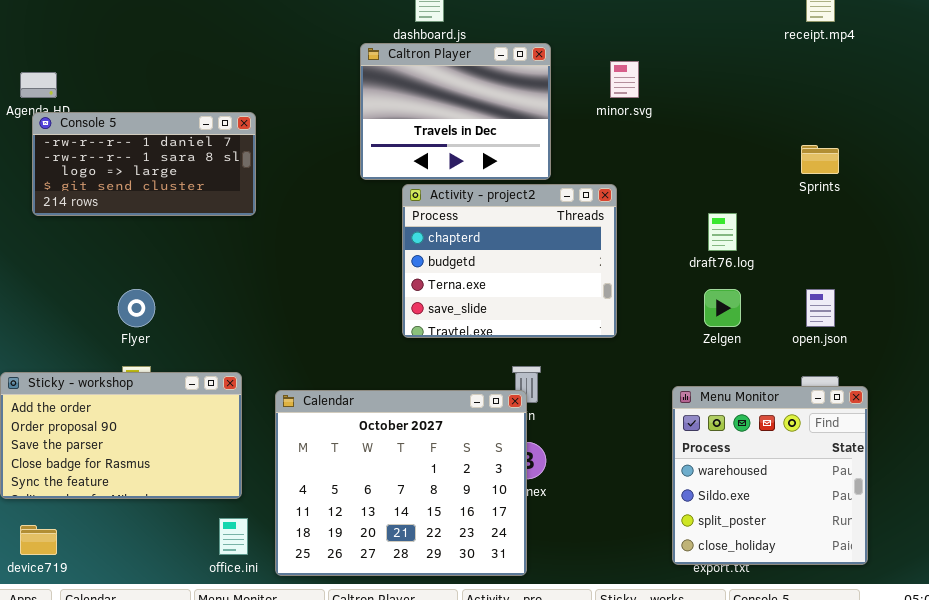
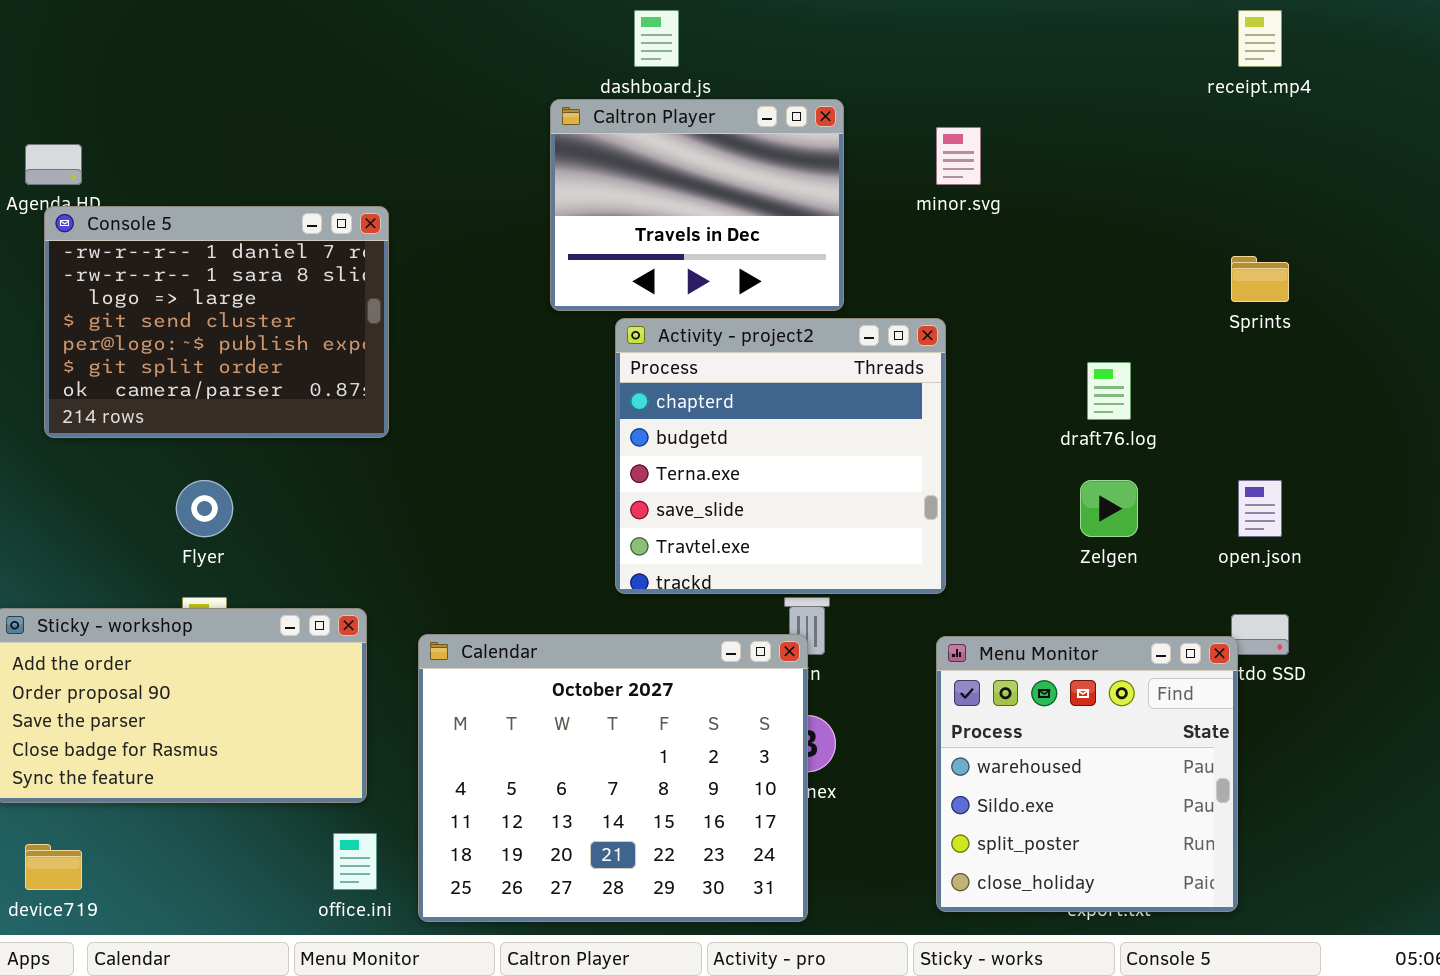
Console 5: [32,112,256,216] -> [44,206,389,438], resized
Activity - project2: [402,184,617,338] -> [615,318,946,594], resized
Menu Monitor: [672,386,868,565] -> [936,636,1238,912], moved

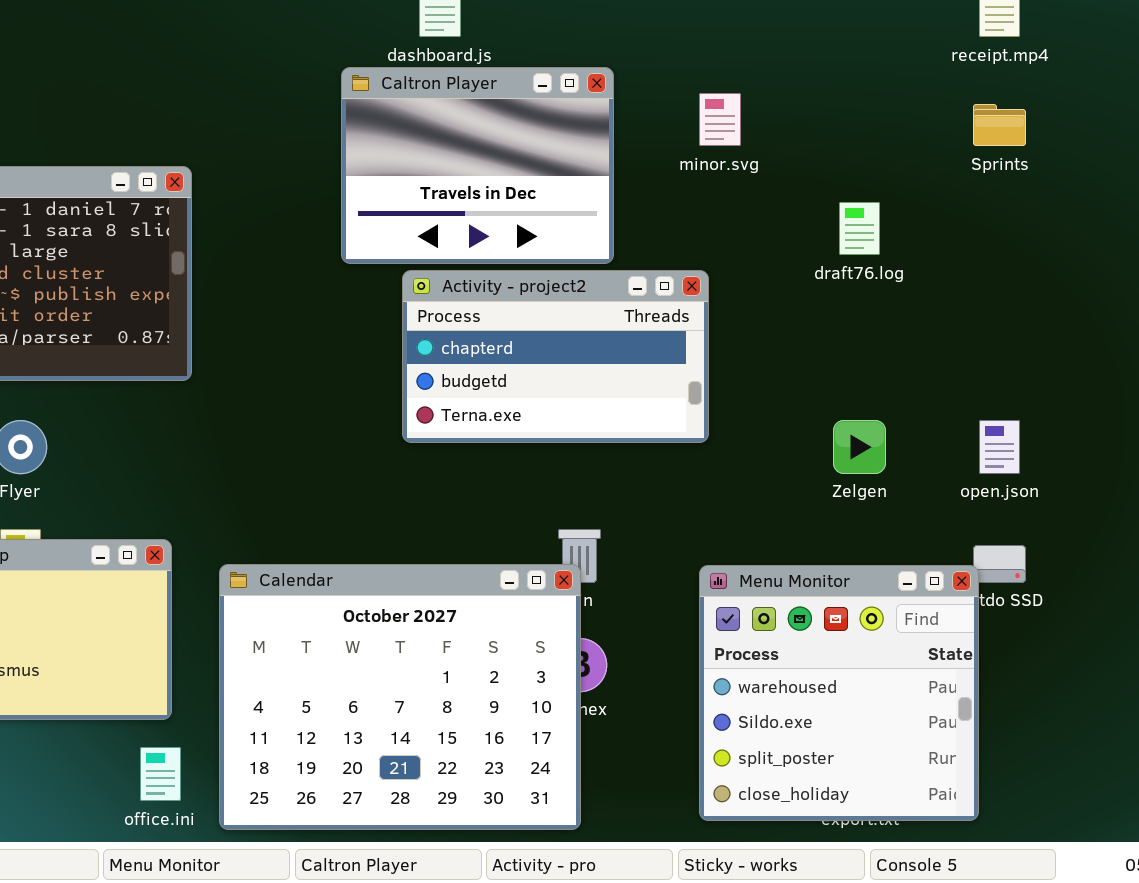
Sprints: [1231,256,1289,302] -> [973,104,1026,146], moved
Activity - project2: [615,318,946,594] -> [402,270,709,443], resized
draft76.log: [1087,362,1131,420] -> [839,202,880,255], moved

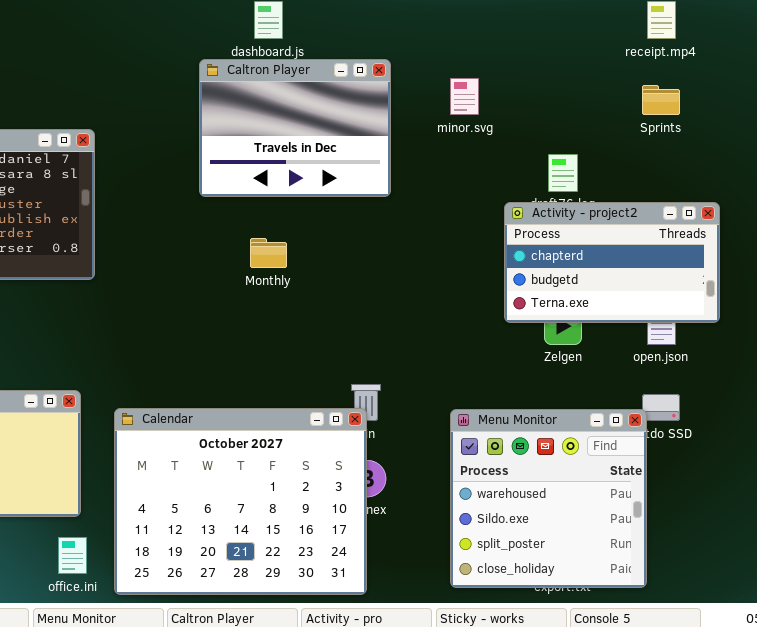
Activity - project2: [402,270,709,443] -> [504,202,720,323], moved

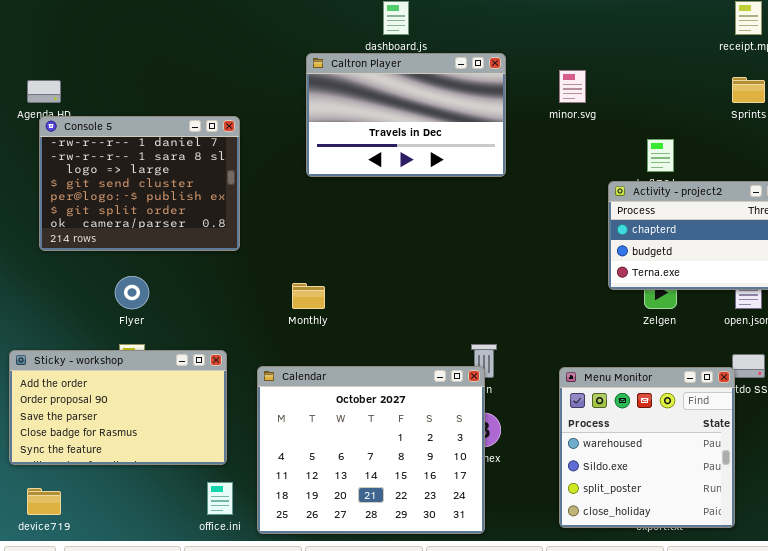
Caltron Player: [199,59,391,197] -> [306,53,506,177], resized
Monthly: [250,238,287,268] -> [292,283,325,309], moved

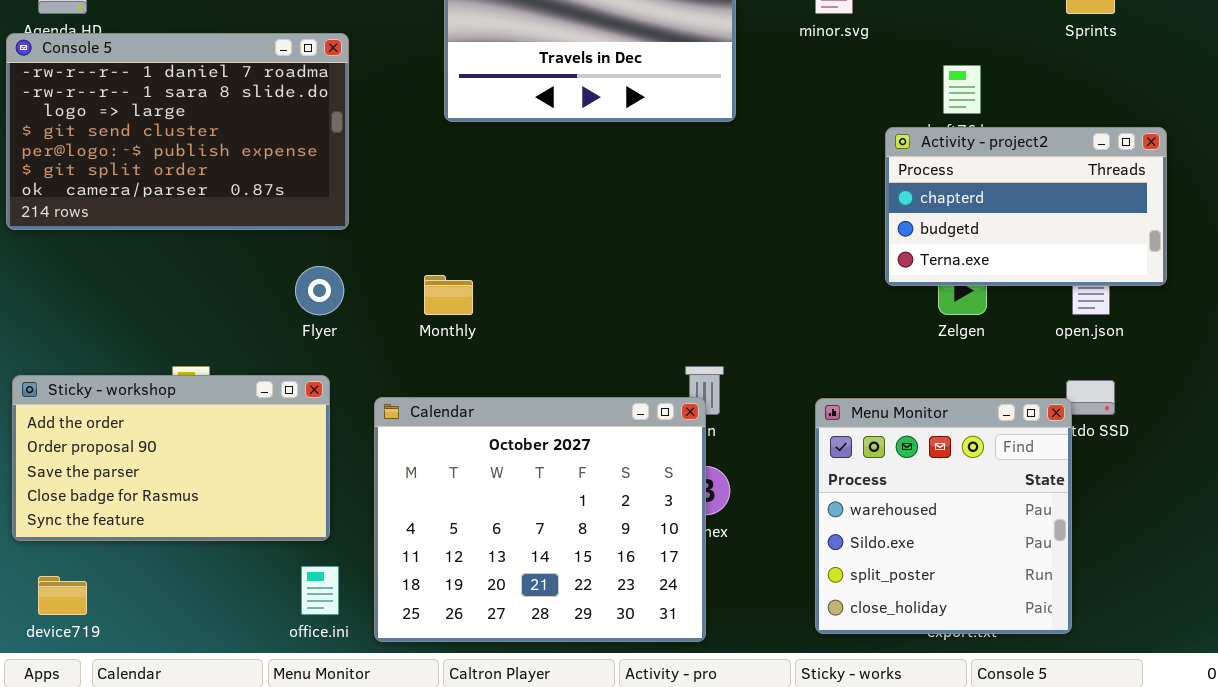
Console 5: [39,116,240,251] -> [6,33,349,230], resized
Flyer: [115,276,149,309] -> [295,266,344,315], moved

